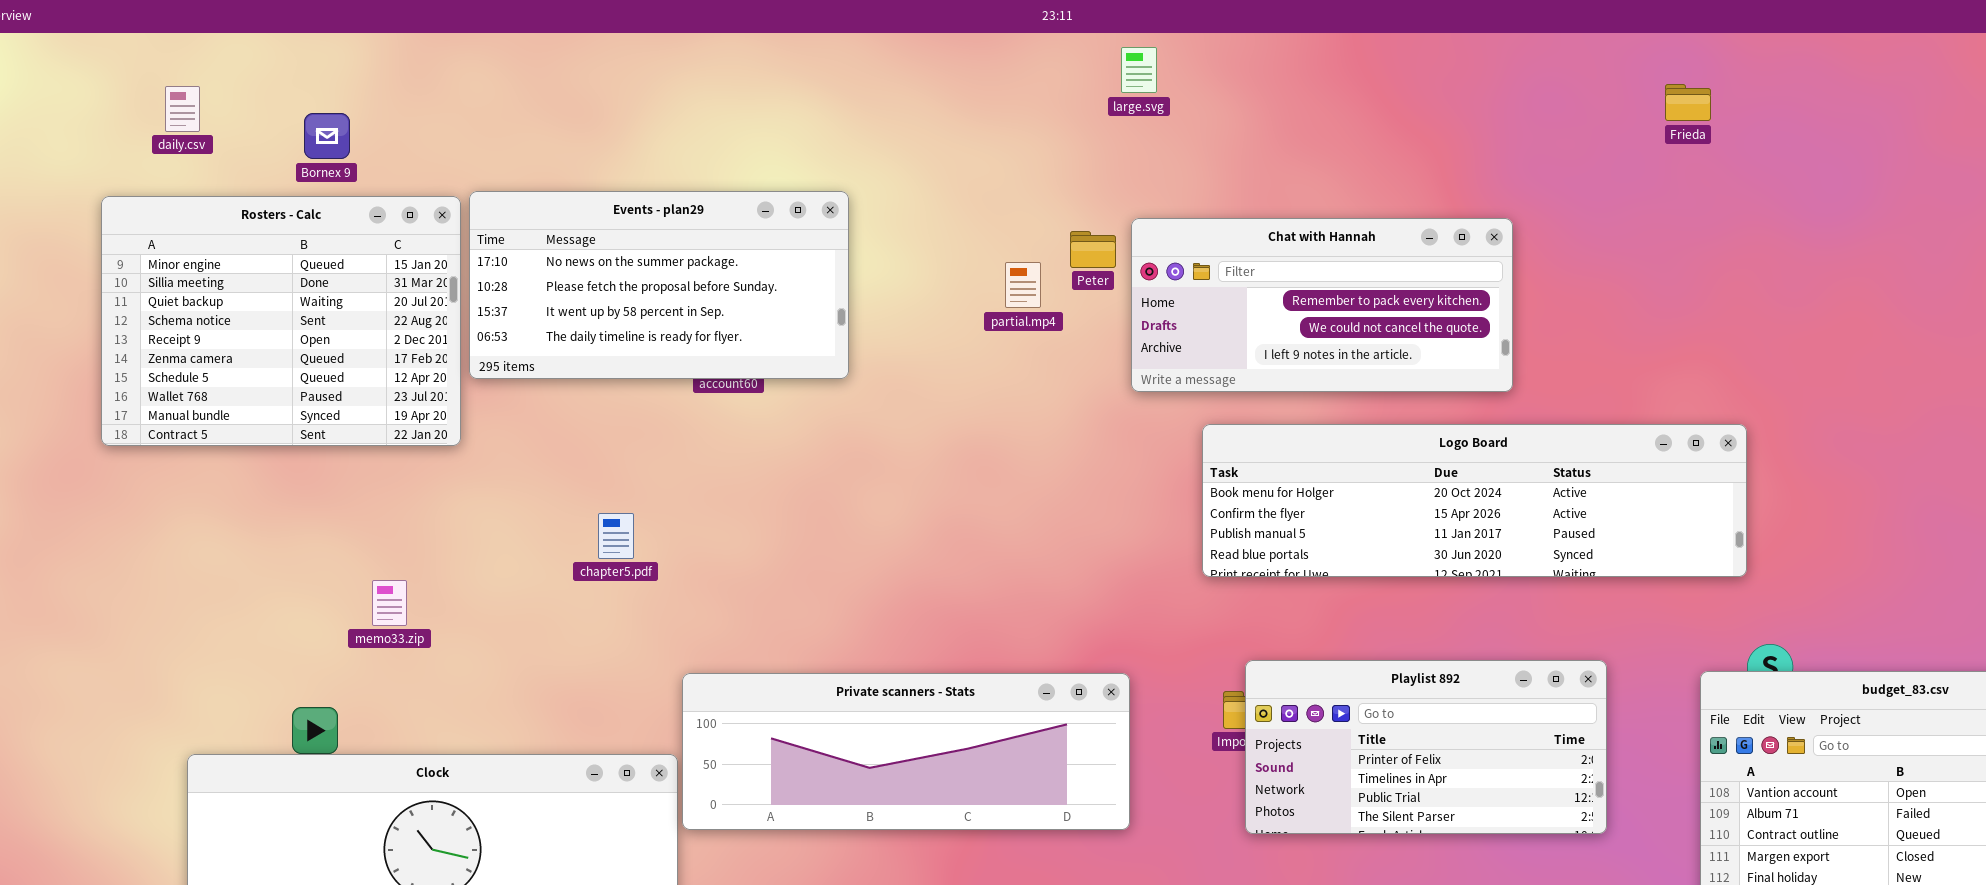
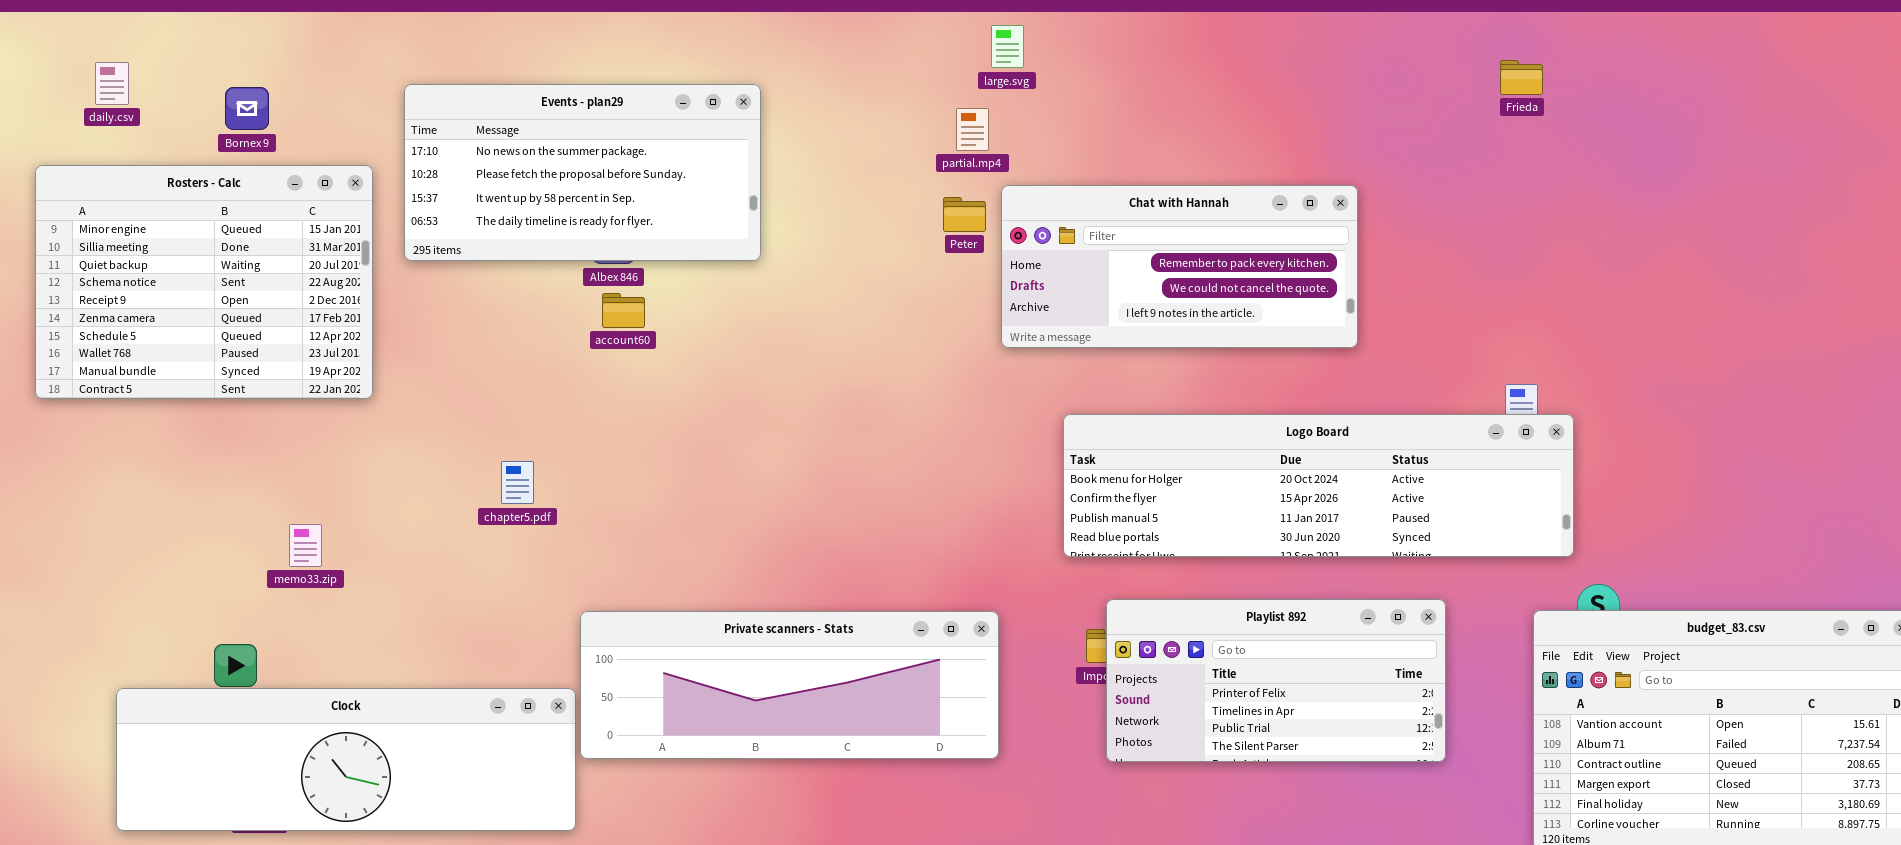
Events - plan29: [469,191,849,379] -> [404,84,761,261], moved
partial.mp4: [1005,262,1041,308] -> [956,108,989,151], moved
Logo Board: [1202,424,1747,577] -> [1063,414,1574,557], moved

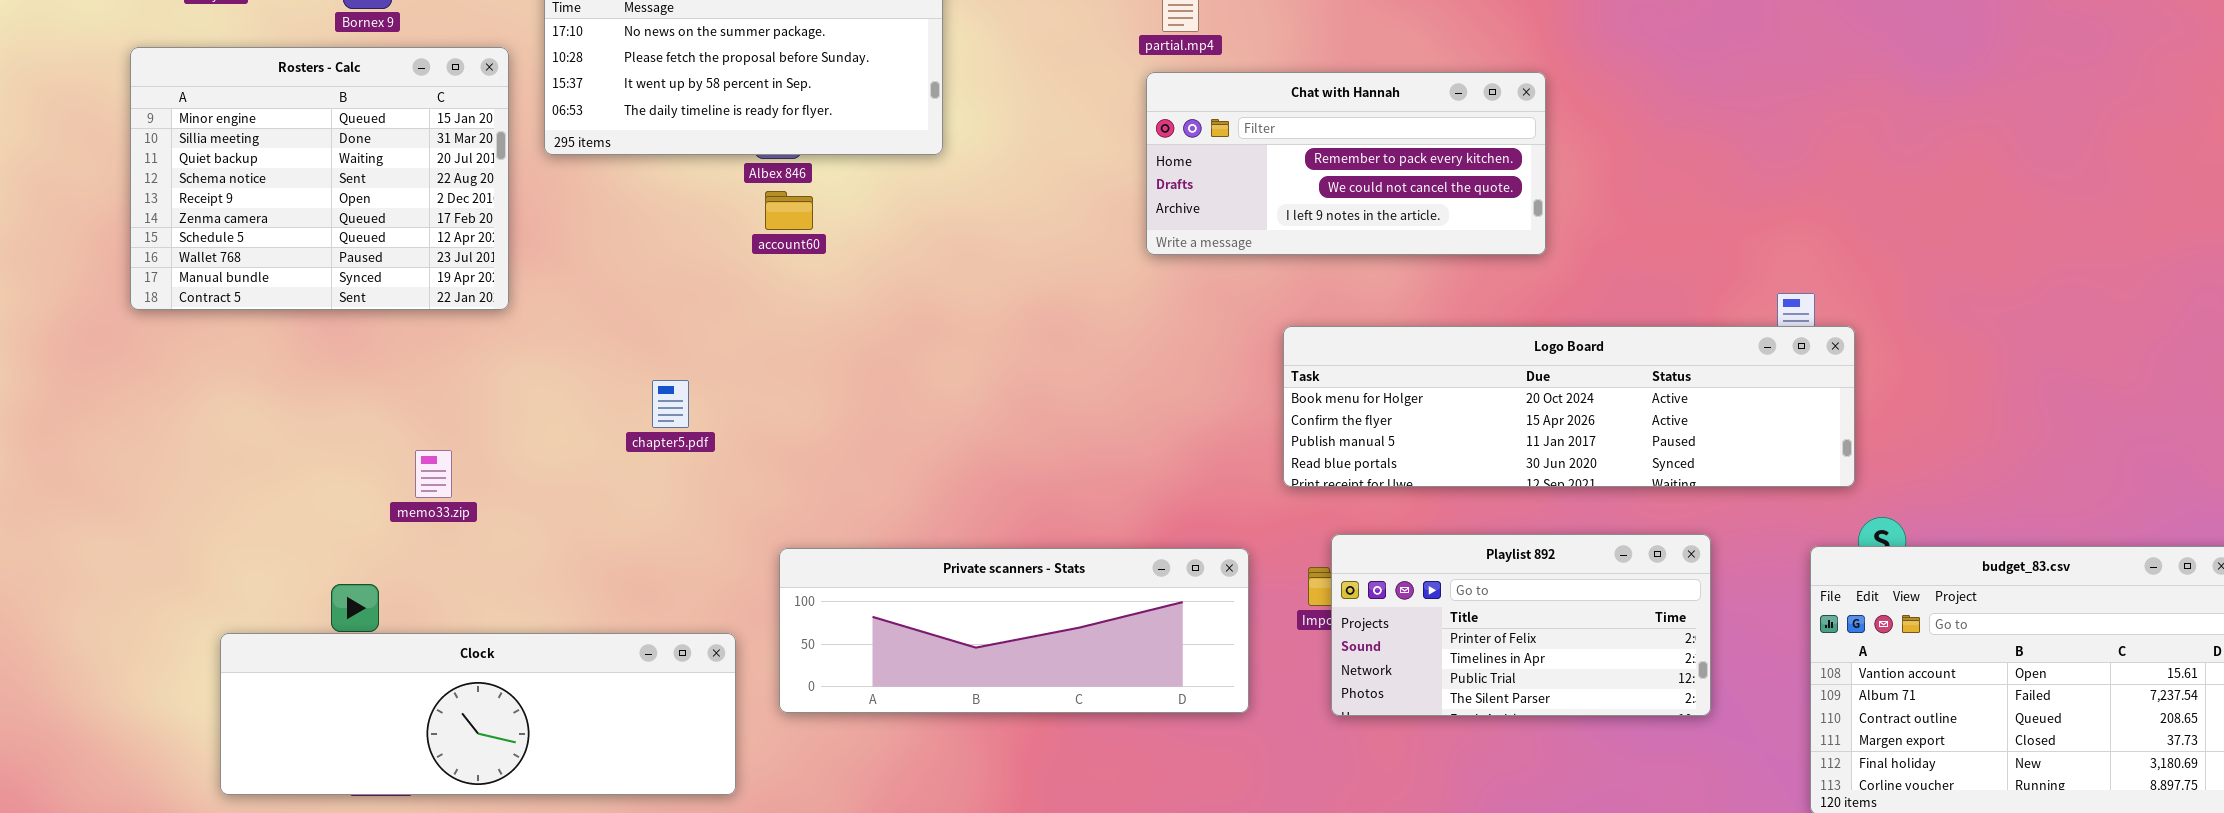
Chat with Hannah: [1001,185,1358,348] -> [1146,72,1546,255], moved
Private scanners - Stats: [580,611,999,759] -> [779,548,1249,713], moved

